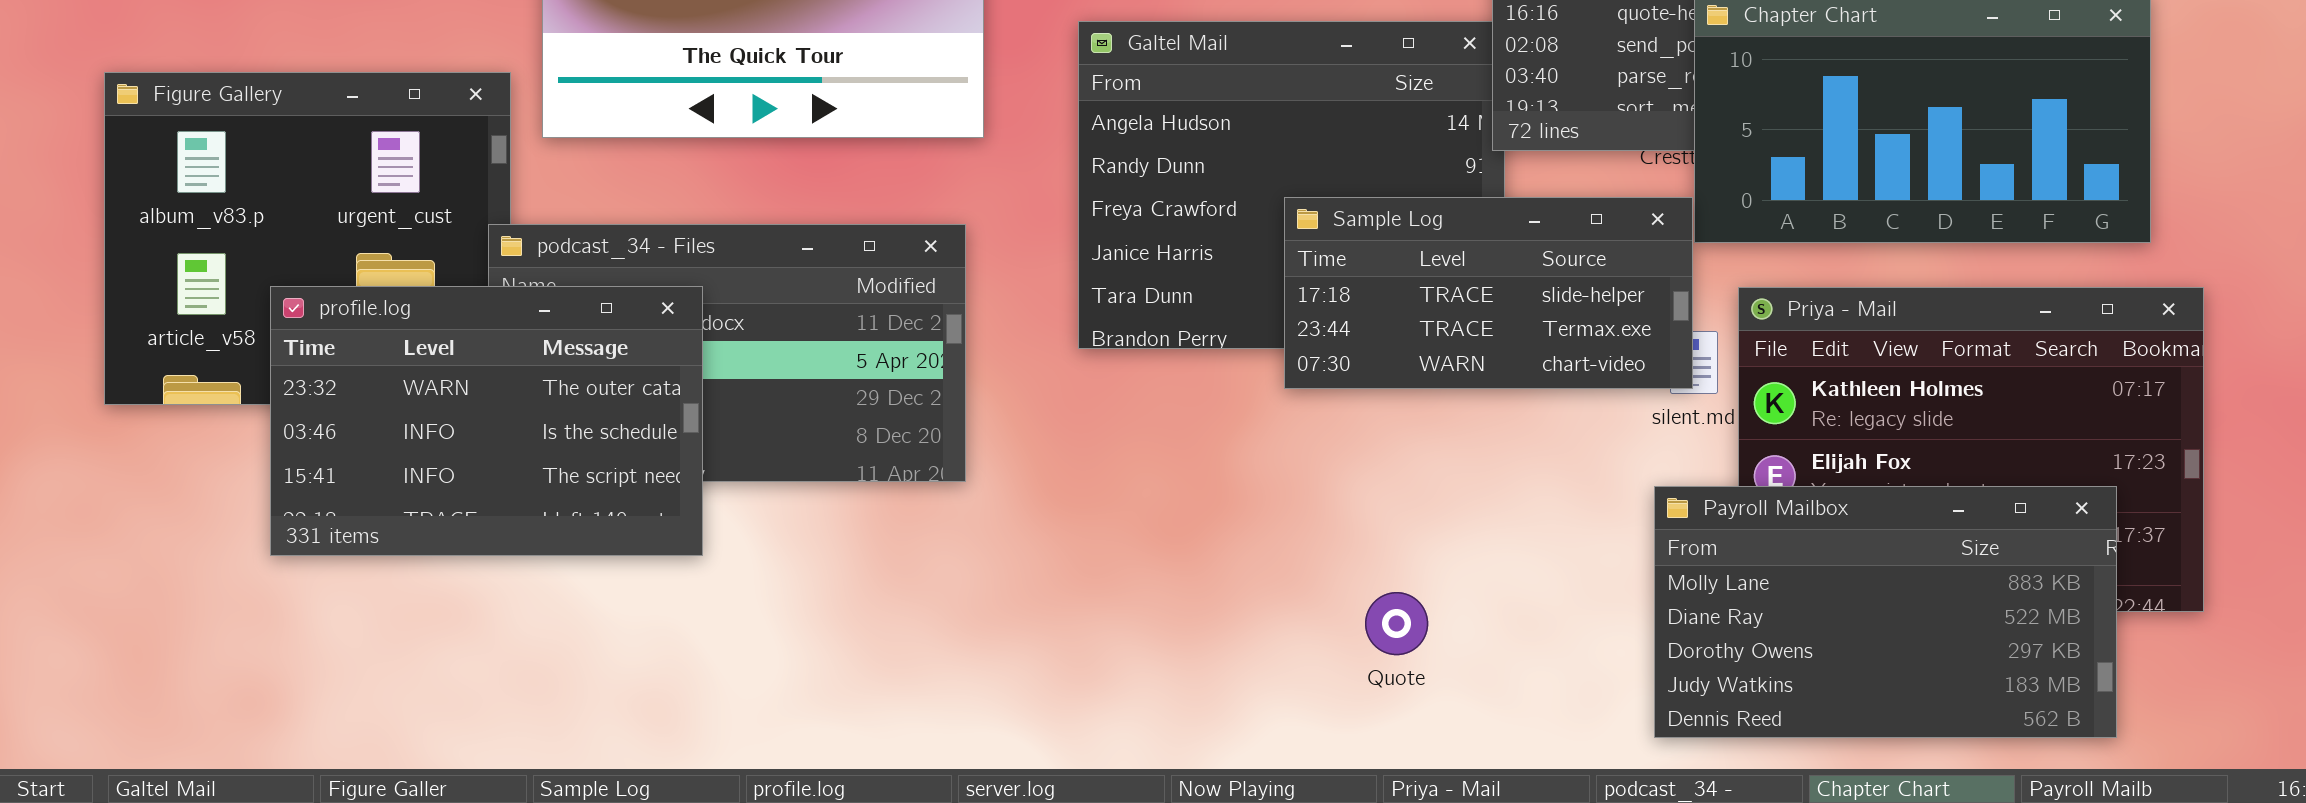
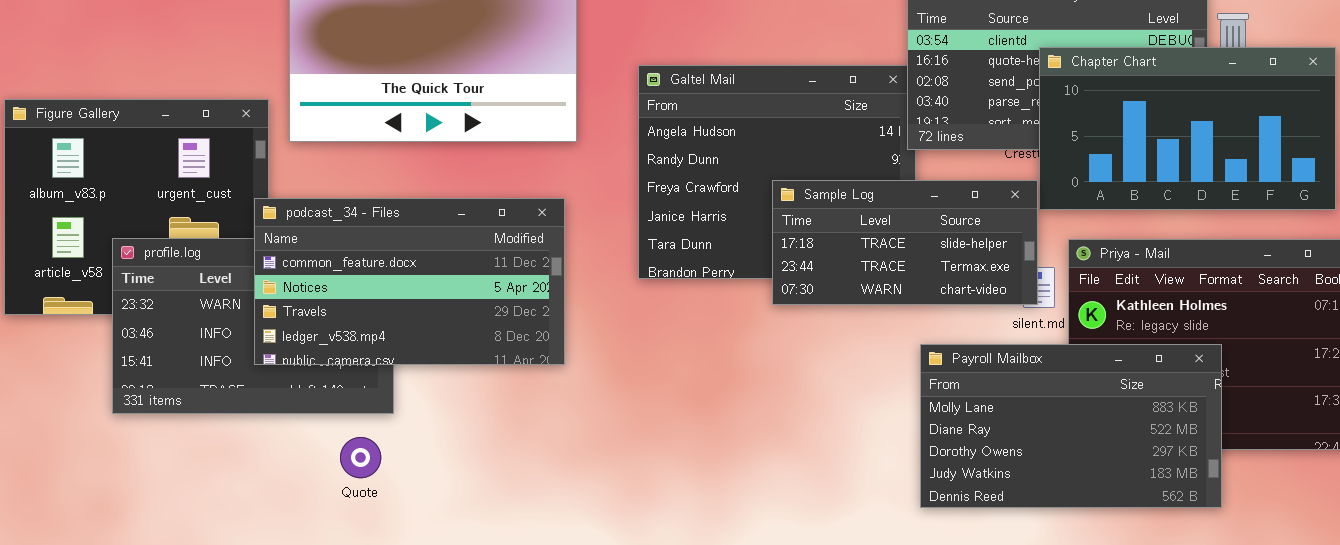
podcast_34 - Files: [488,224,966,482] -> [254,198,565,365], raised
Payroll Mailbox: [1654,486,2117,738] -> [920,344,1222,508], moved
Quote: [1365,592,1428,655] -> [340,437,381,478], moved

